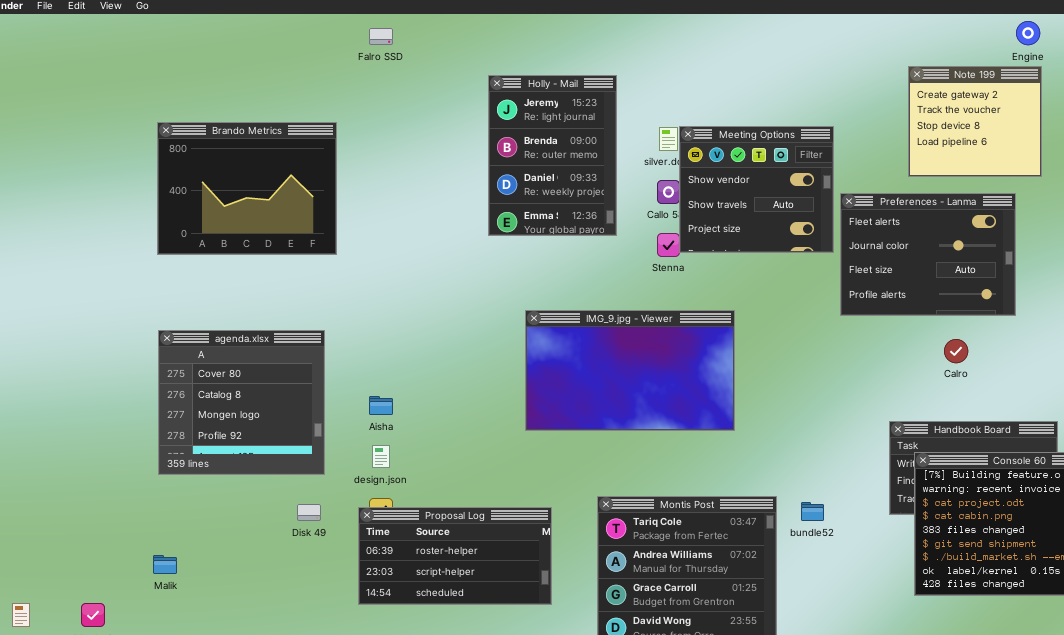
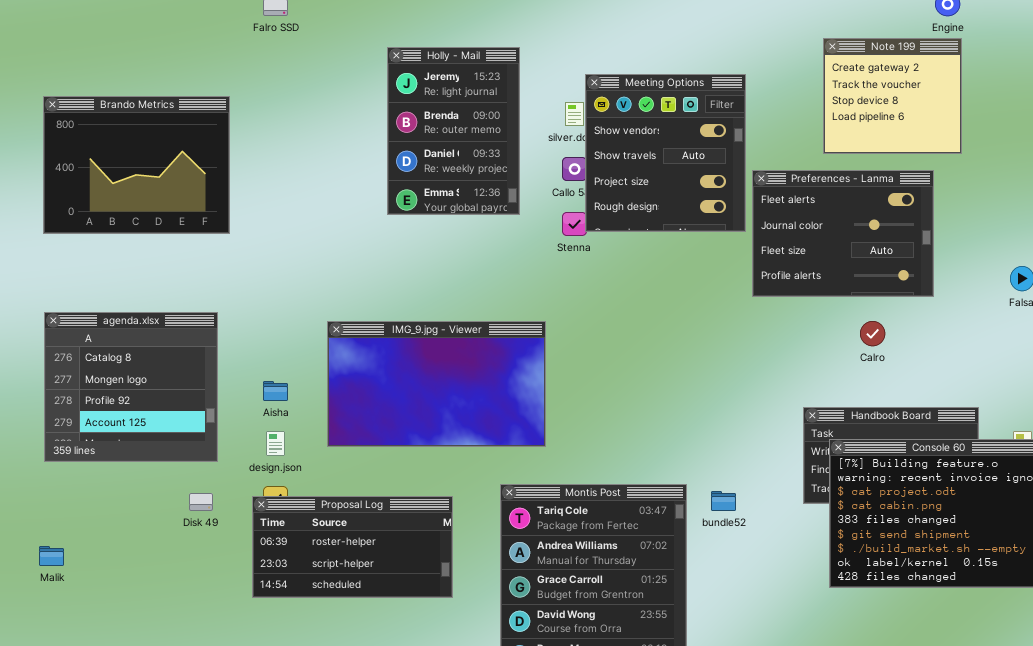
Meeting Options: [679,126,834,253] -> [585,74,746,232], resized
IMG_9.jpg - Viewer: [525,310,735,431] -> [327,321,546,447], moved
agenda.xlsx: [158,330,325,475] -> [44,312,218,462], scrolled down 1 row

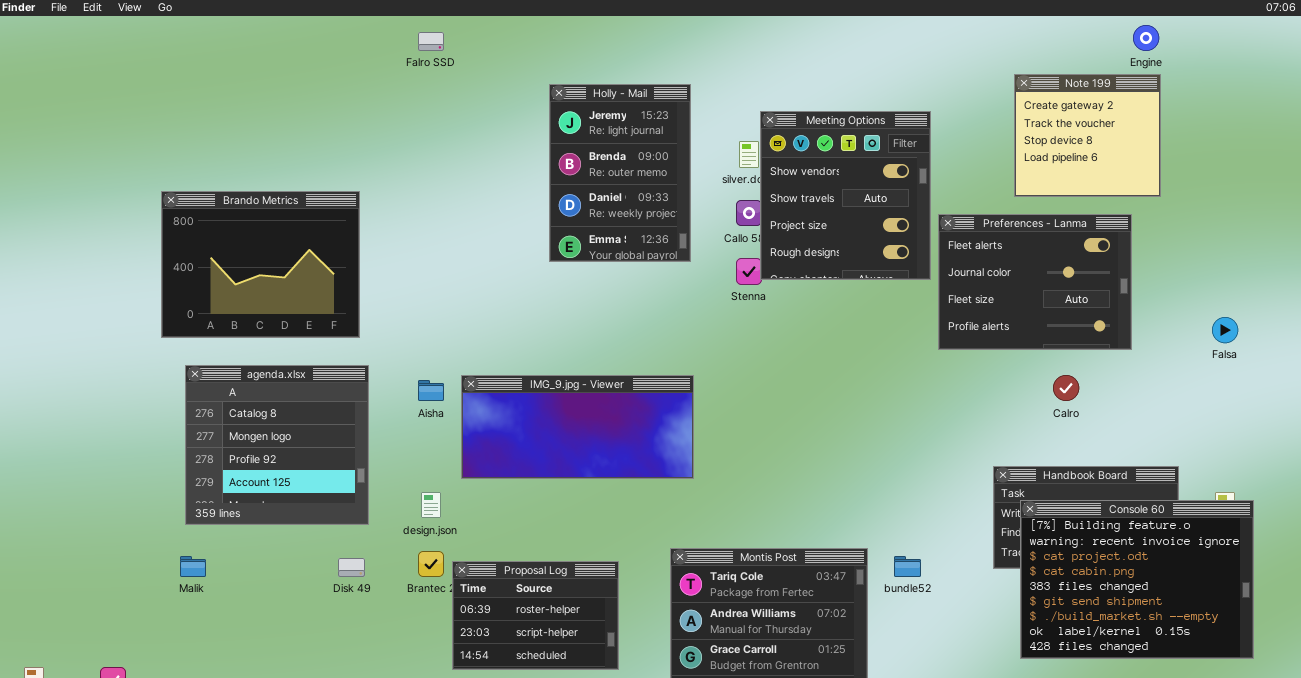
Brando Metrics: [43,96,230,234] -> [161,191,360,338], moved
IMG_9.jpg - Viewer: [327,321,546,447] -> [461,375,694,479], moved, resized
Aisha: [263,381,288,401] -> [418,380,444,401], moved
Proposal Log: [252,496,453,598] -> [452,561,619,670], resized
Malik: [39,546,64,566] -> [180,556,206,577], moved

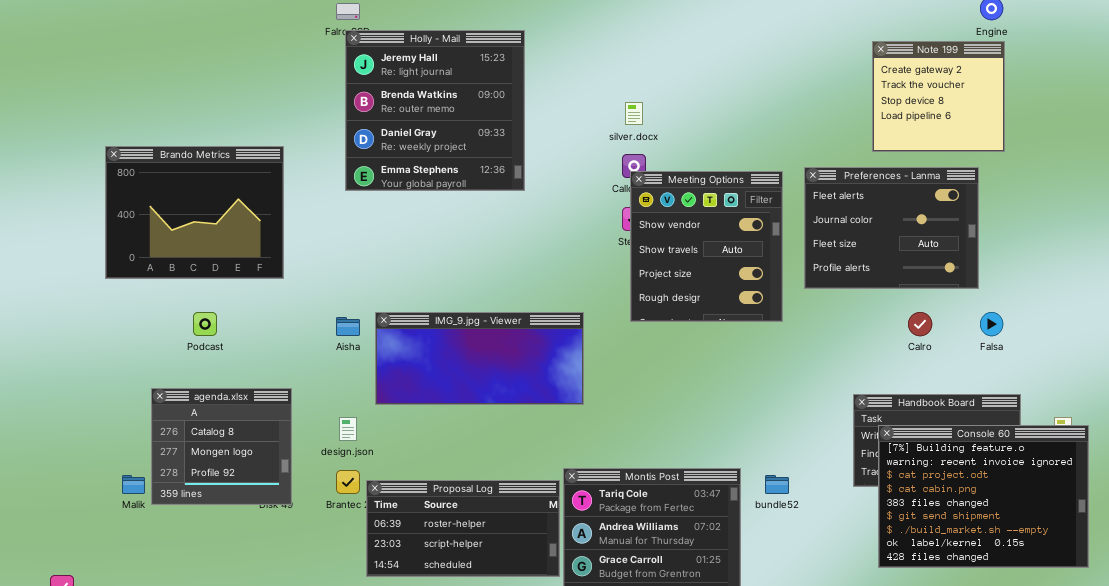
Holly - Mail: [549,84,691,262] -> [345,30,525,191], moved, resized
Meeting Options: [760,111,931,280] -> [630,171,783,322], moved
Falsa: [1212,317,1238,343] -> [980,312,1003,336], moved
agenda.xlsx: [185,365,369,525] -> [151,388,292,505], moved, resized
Proposal Log: [452,561,619,670] -> [366,480,560,577], resized

